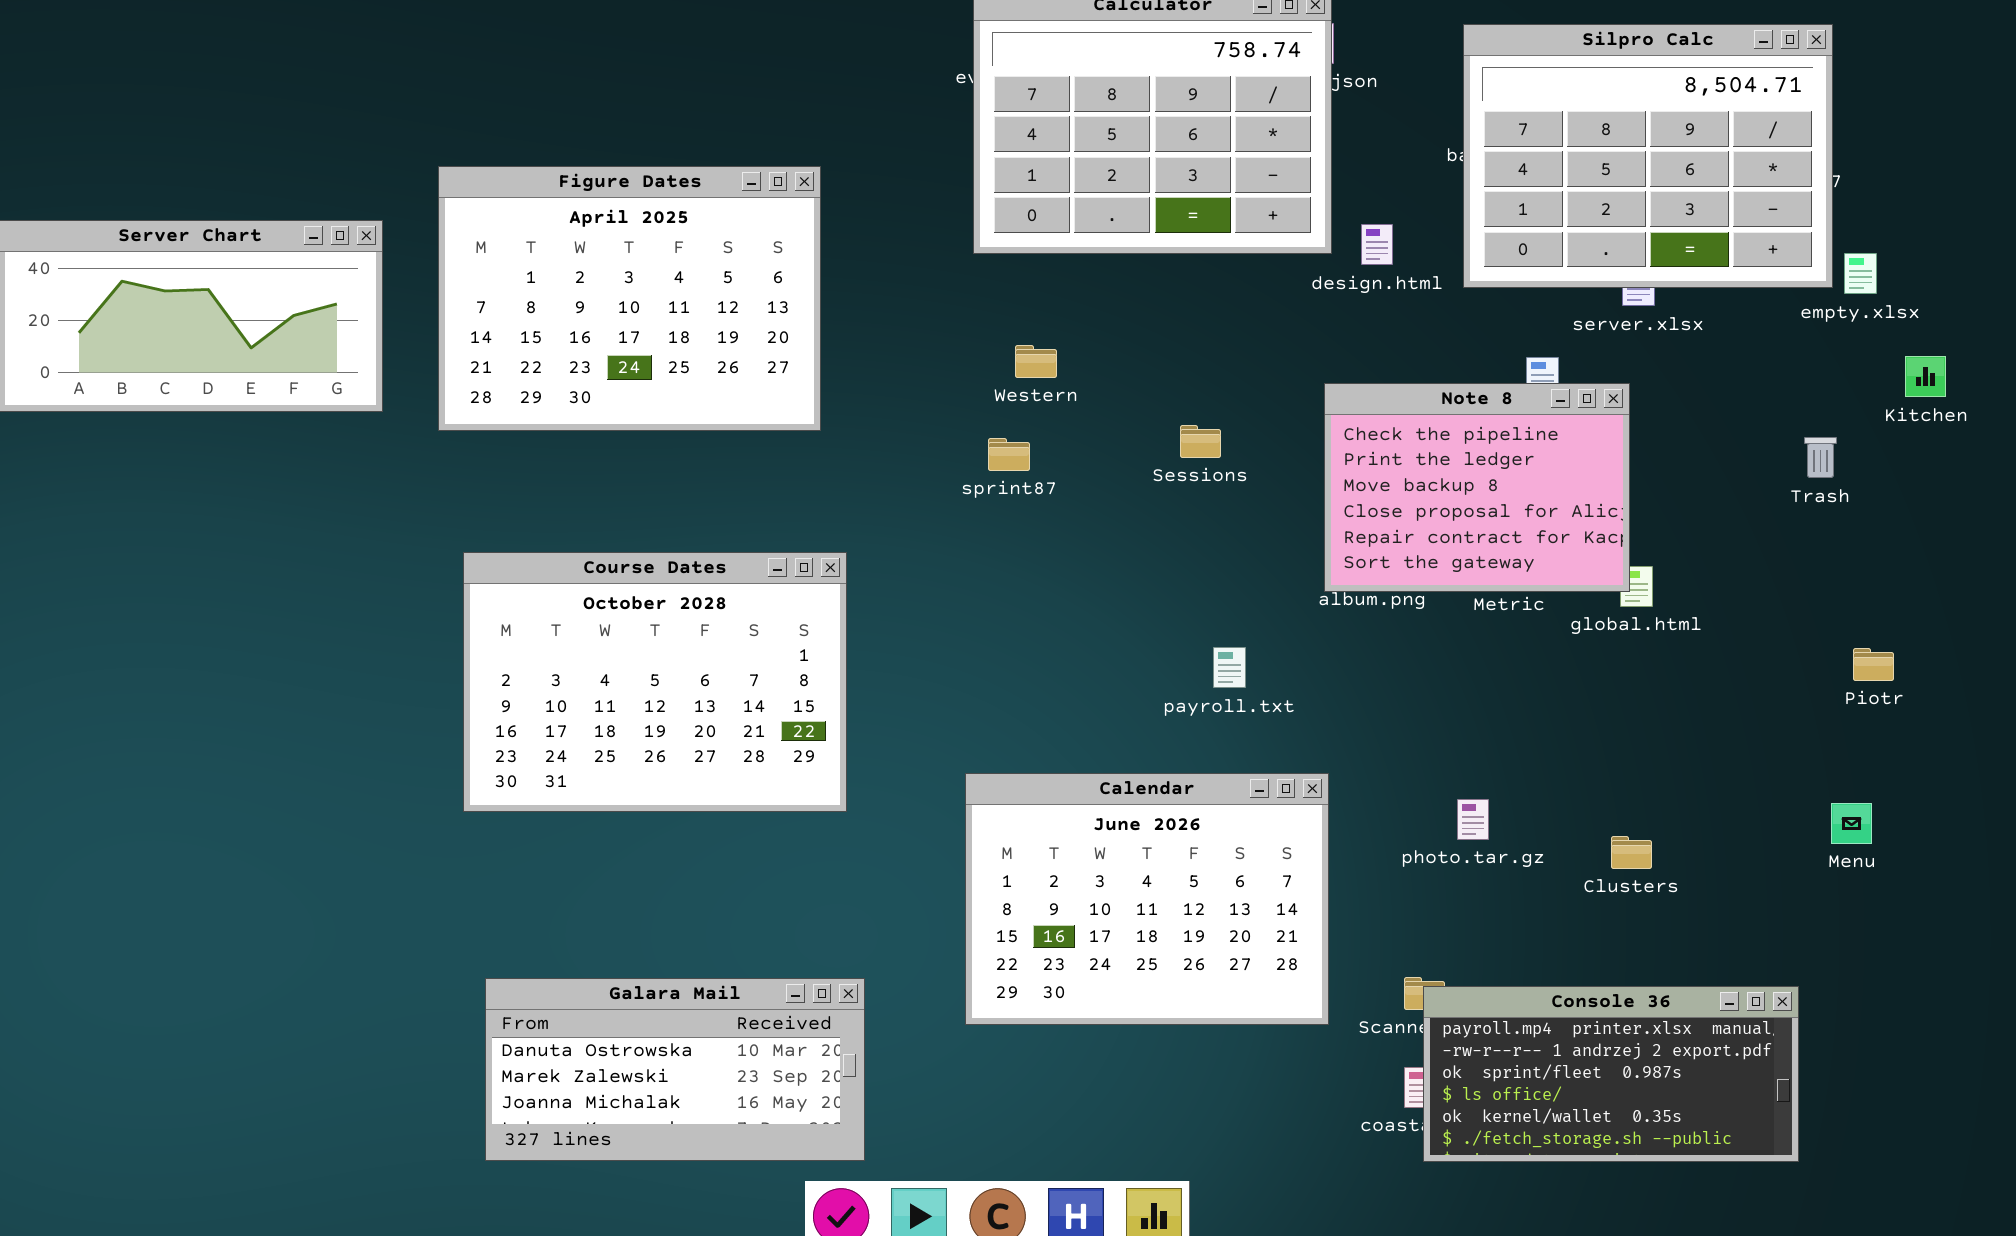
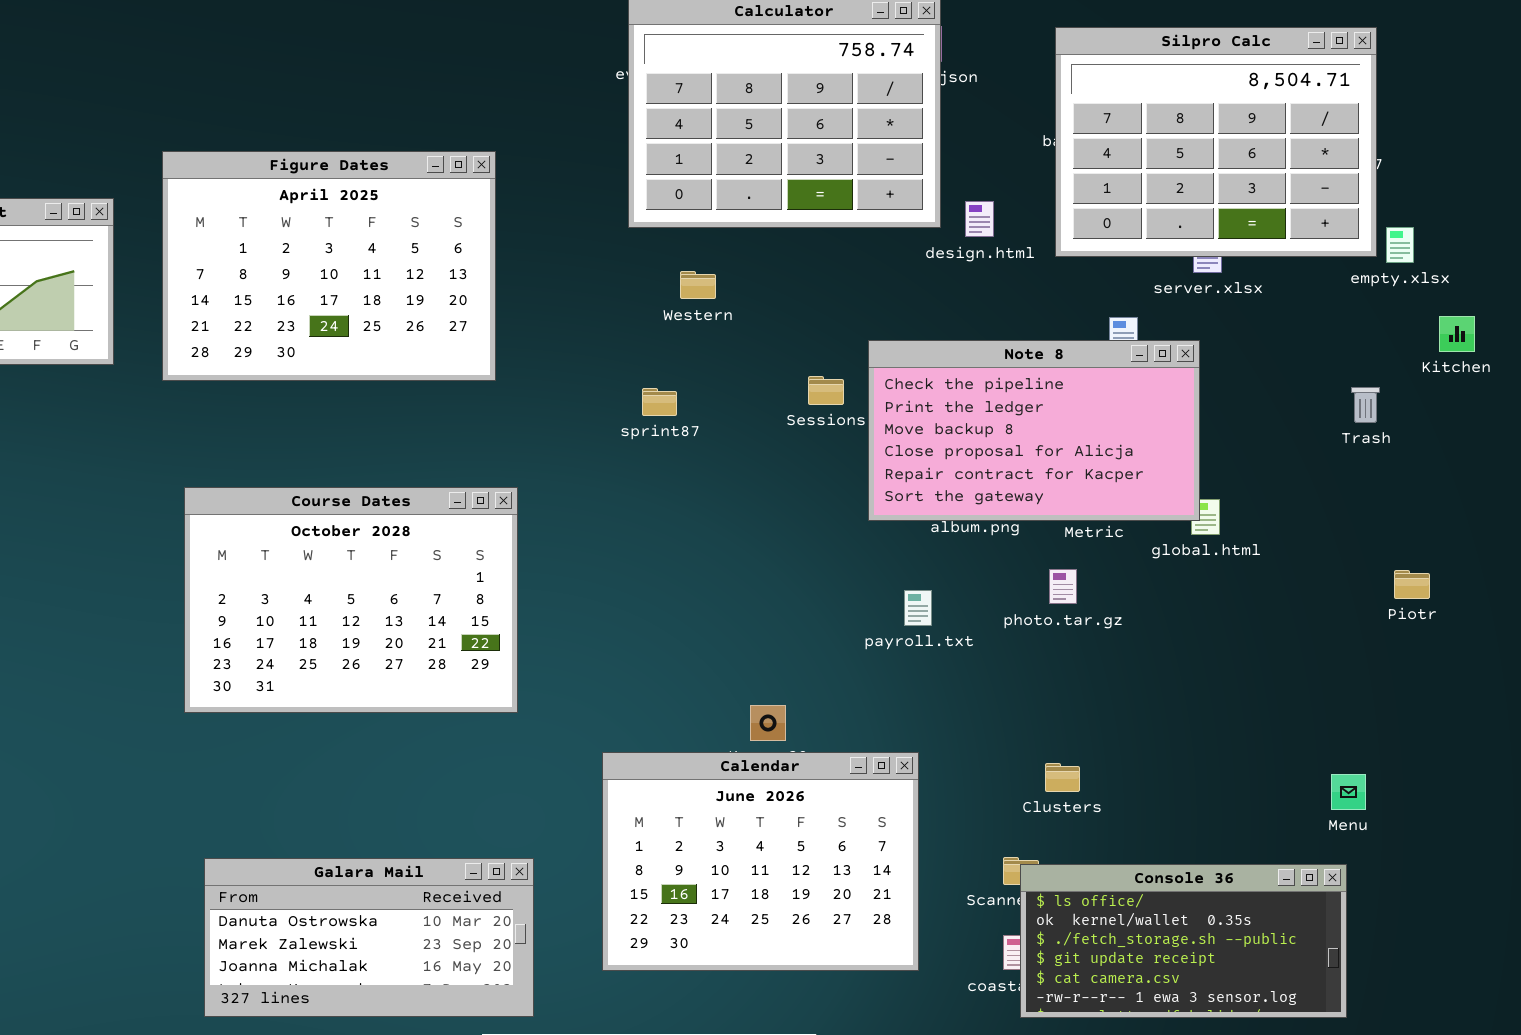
Western: [1015,345,1057,378] -> [680,271,716,299], moved
Note 8: [1324,383,1630,592] -> [868,340,1200,521], resized
payroll.txt: [1213,647,1246,688] -> [904,590,932,626], moved
Calendar: [965,773,1329,1025] -> [602,752,919,971], moved
photo.tar.gz: [1457,799,1489,840] -> [1049,569,1077,604], moved
Menu: [1831,803,1872,844] -> [1331,774,1366,810], moved
Clusters: [1611,836,1652,869] -> [1045,763,1080,792], moved
Console 36: [1423,986,1799,1162] -> [1020,864,1347,1018], scrolled down 3 rows

